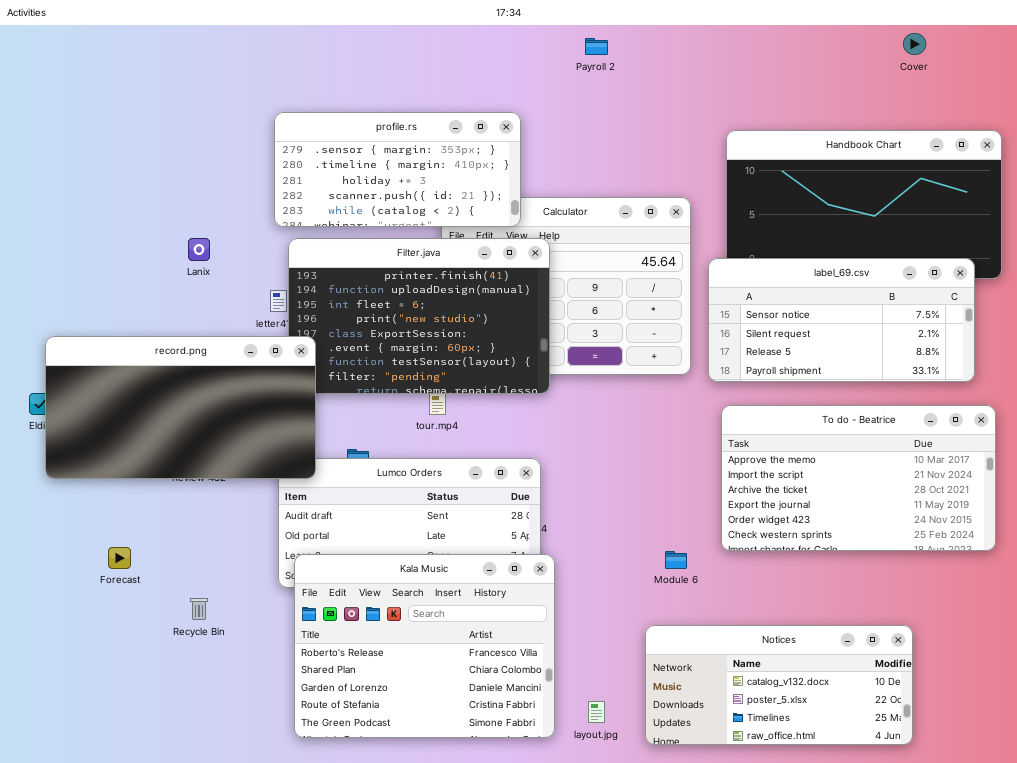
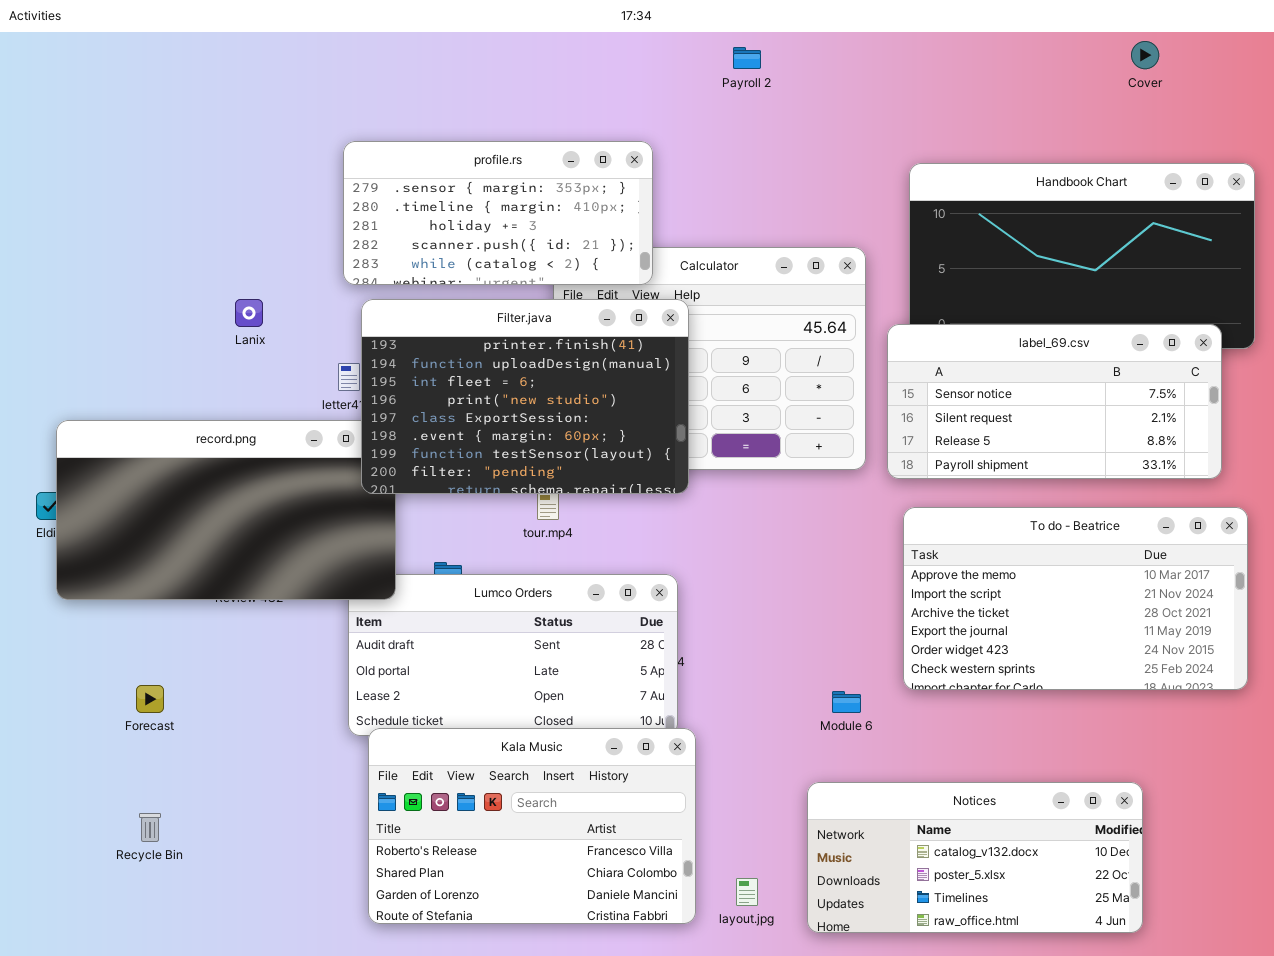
Filter.java: [288,238,550,394] -> [361,299,689,494], raised
Kala Music: [294,554,555,738] -> [368,728,696,924], resized
Recycle Bin: [190,598,208,620] -> [139,813,161,842], moved

